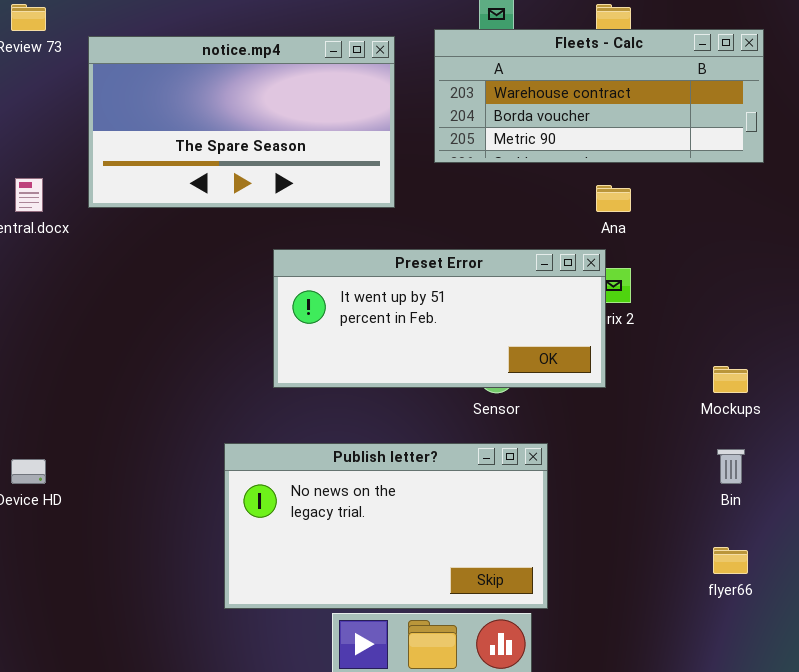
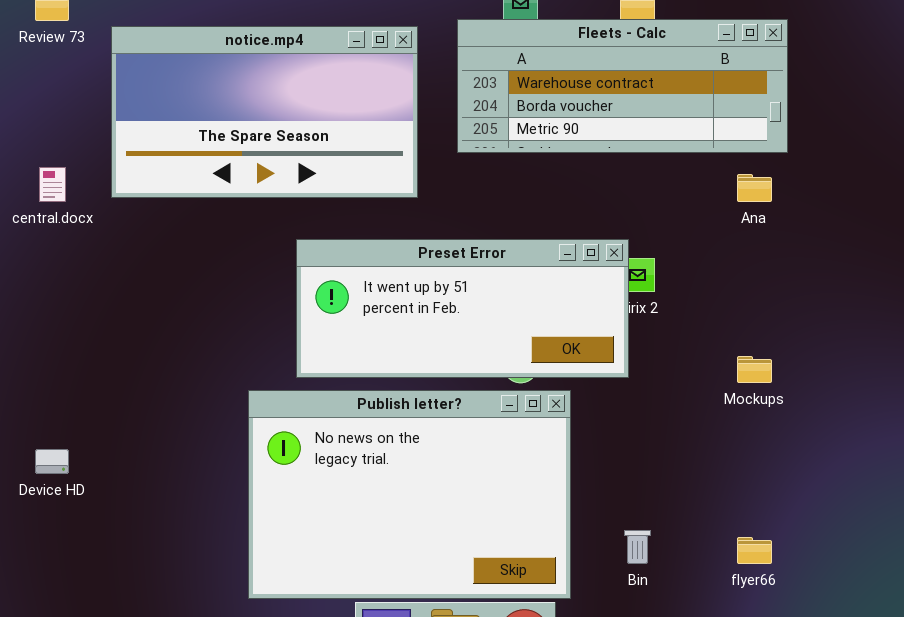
Ana: [596,185,631,212] -> [737,174,772,202], moved
Publish letter?: [224,443,548,609] -> [248,390,571,599], resized
Bin: [717,449,745,484] -> [624,530,651,564], moved

